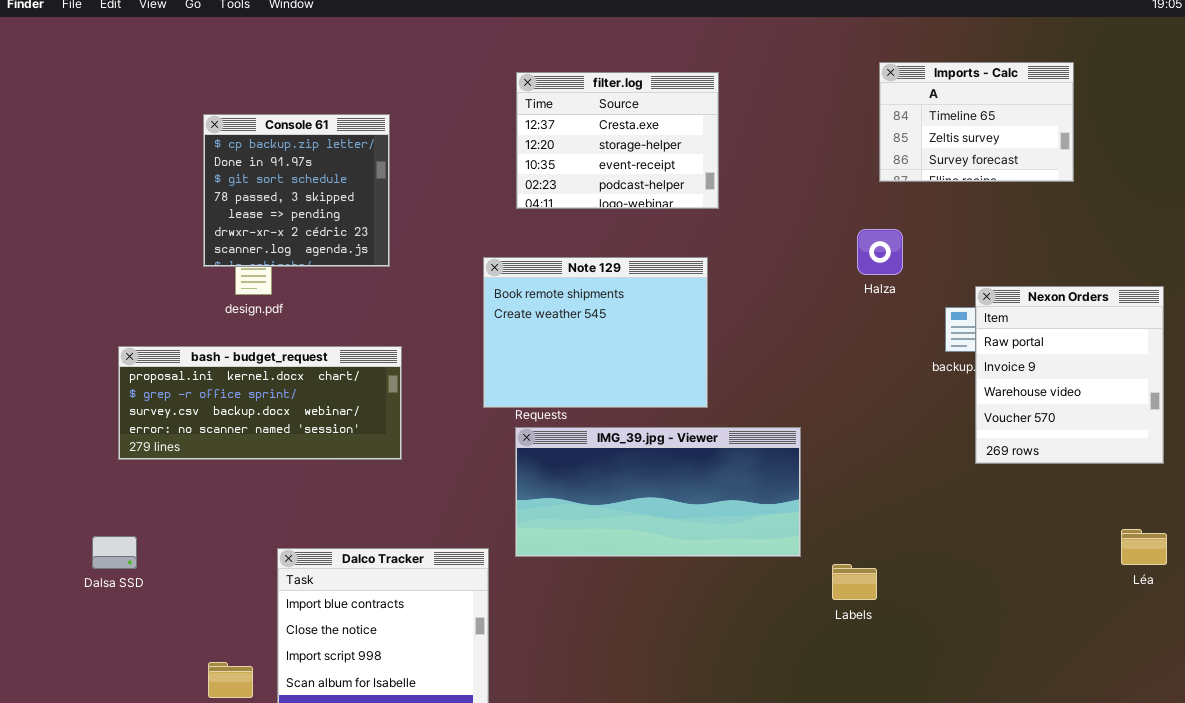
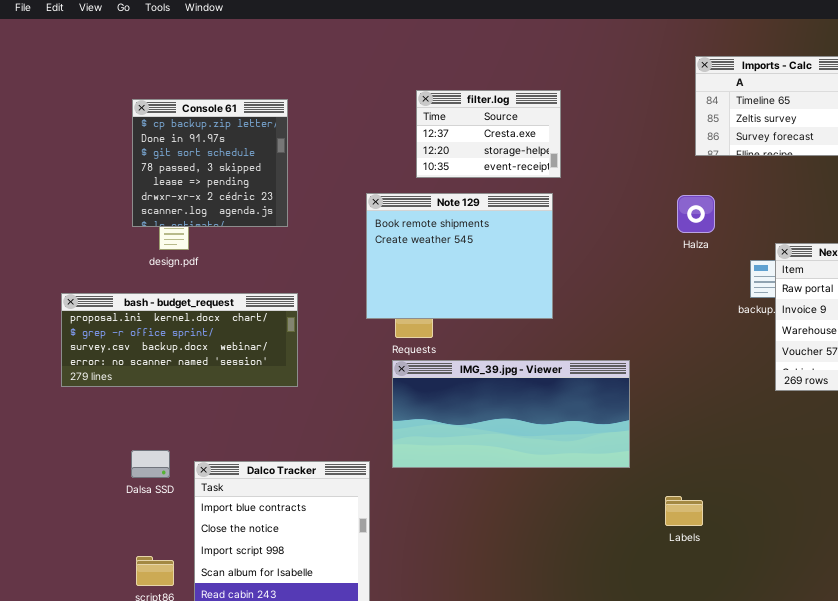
filter.log: [516,72,719,209] -> [416,90,561,178], resized
Note 129: [483,257,708,408] -> [366,193,553,319], moved
Dalsa SSD: [92,536,137,569] -> [131,450,170,478], moved
Labels: [832,564,877,600] -> [665,496,703,526], moved

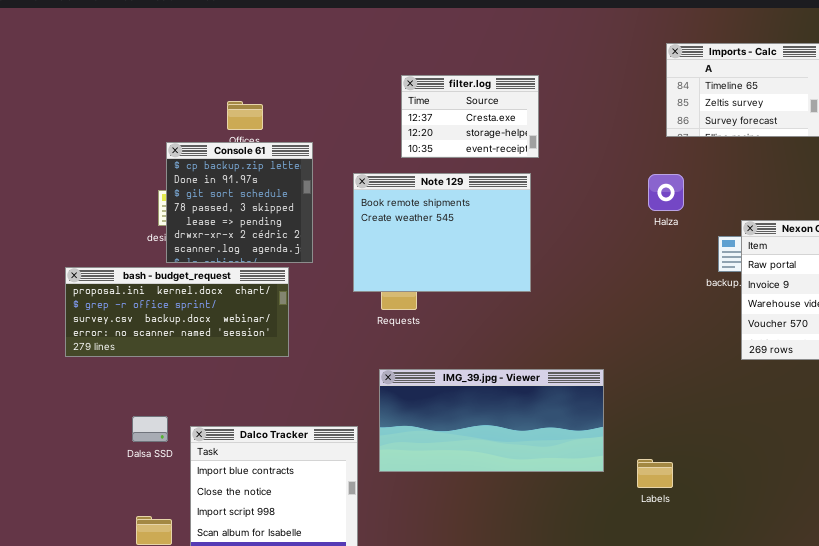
Console 61: [132,99,288,227] -> [166,142,313,263], moved
IMG_39.jpg - Viewer: [392,360,630,468] -> [379,369,604,472], moved

